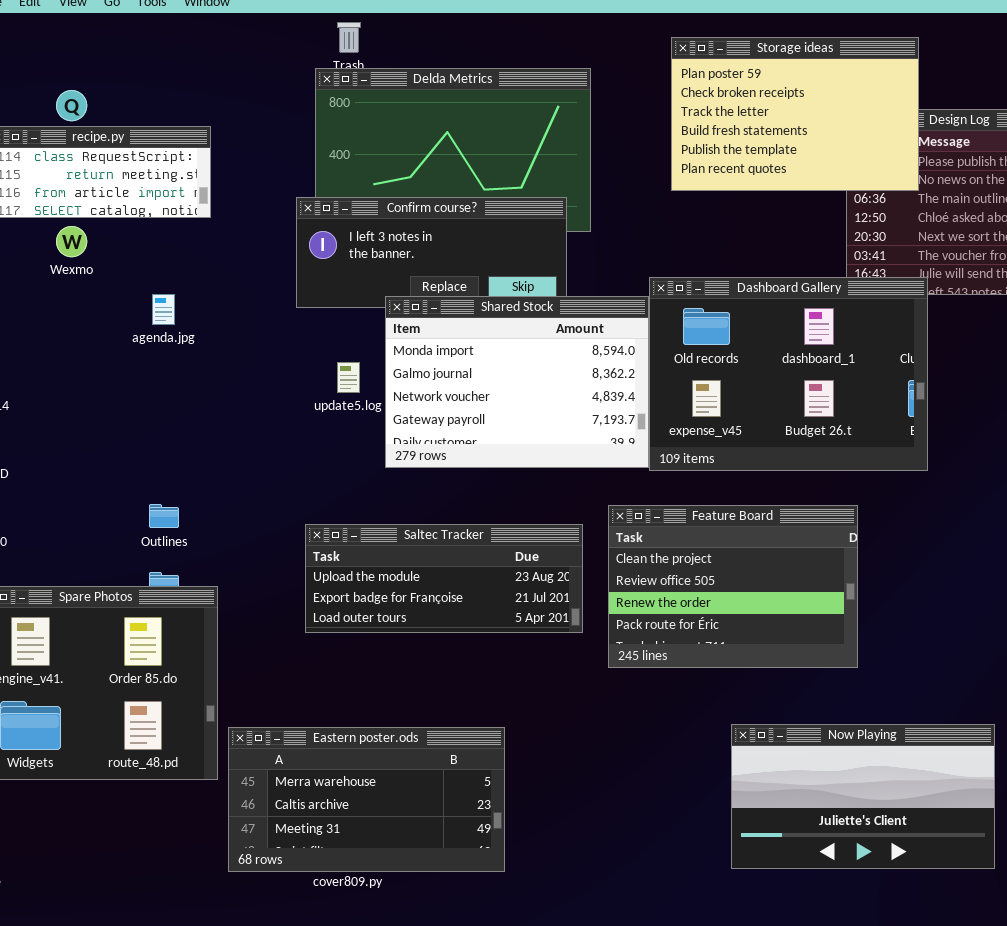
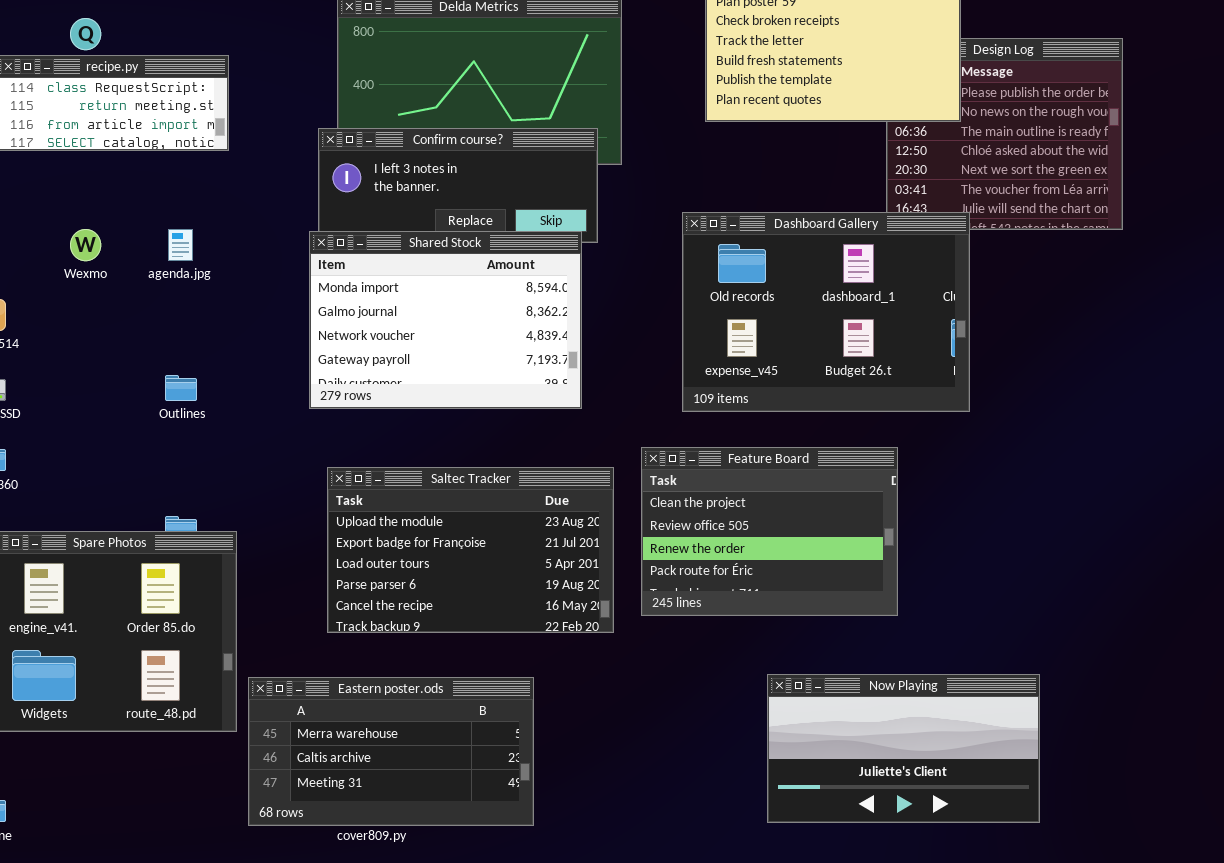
Wexmo: [56,226,87,257] -> [70,229,101,261], moved
Shared Stock: [385,296,649,468] -> [309,231,582,409], moved
Outlines: [149,504,179,528] -> [165,375,197,401], moved
Saltec Tracker: [305,524,583,633] -> [327,467,614,633], resized

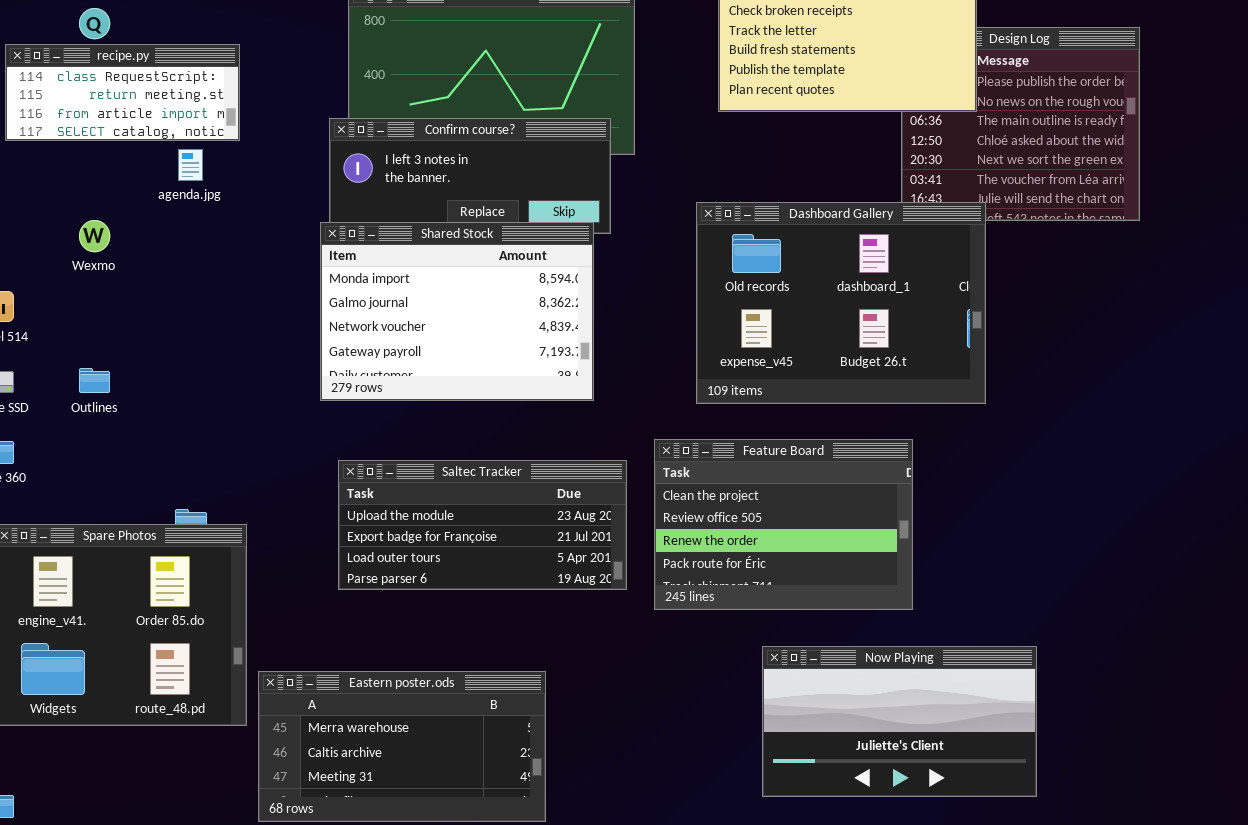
agenda.jpg: [168,229,193,261] -> [178,149,203,181], moved
Outlines: [165,375,197,401] -> [79,368,110,393], moved
Saltec Tracker: [327,467,614,633] -> [338,460,627,590], resized
Now Playing: [767,674,1040,823] -> [762,646,1037,797], moved

